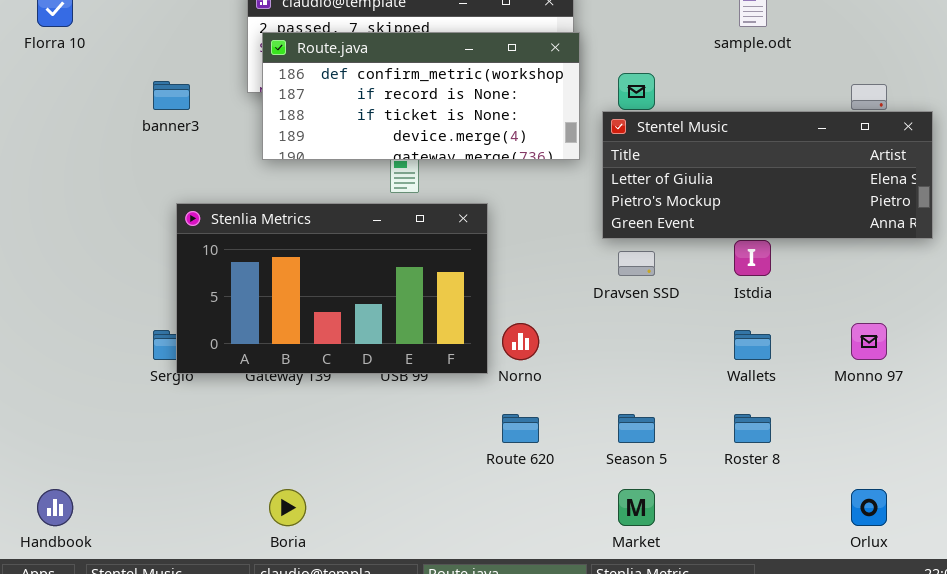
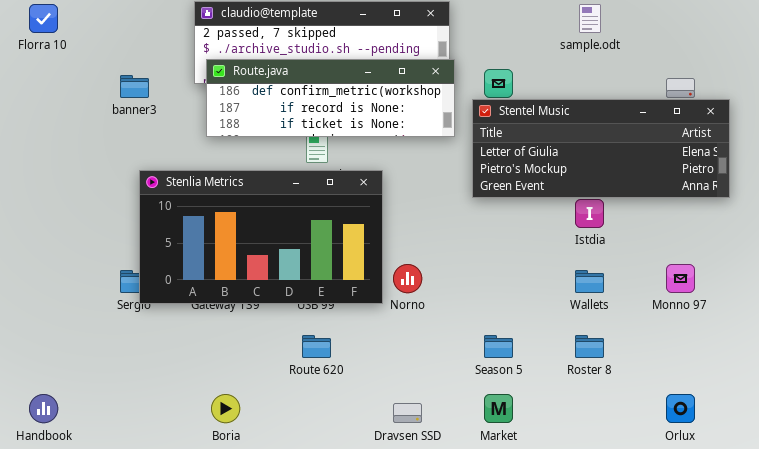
Route.java: [262,32,580,160] -> [206,59,455,137], resized
Dravsen SSD: [618,251,655,276] -> [393,403,422,423], moved
Route 620: [502,414,539,443] -> [302,335,331,358], moved

